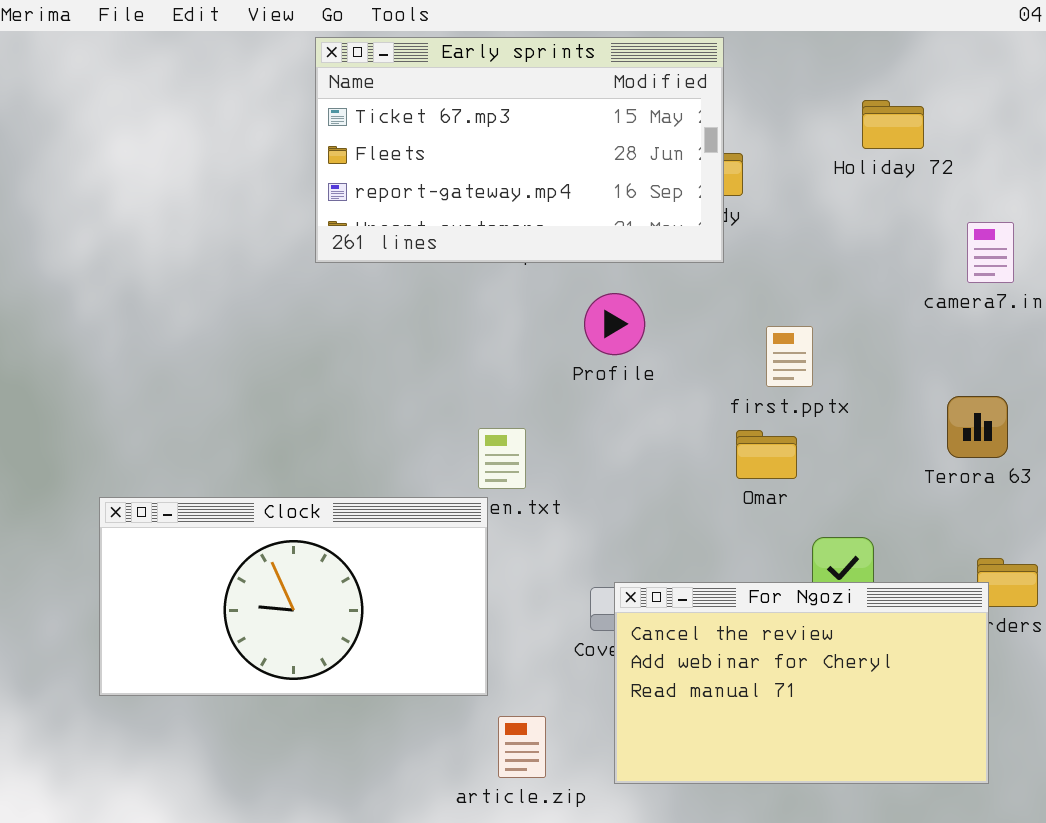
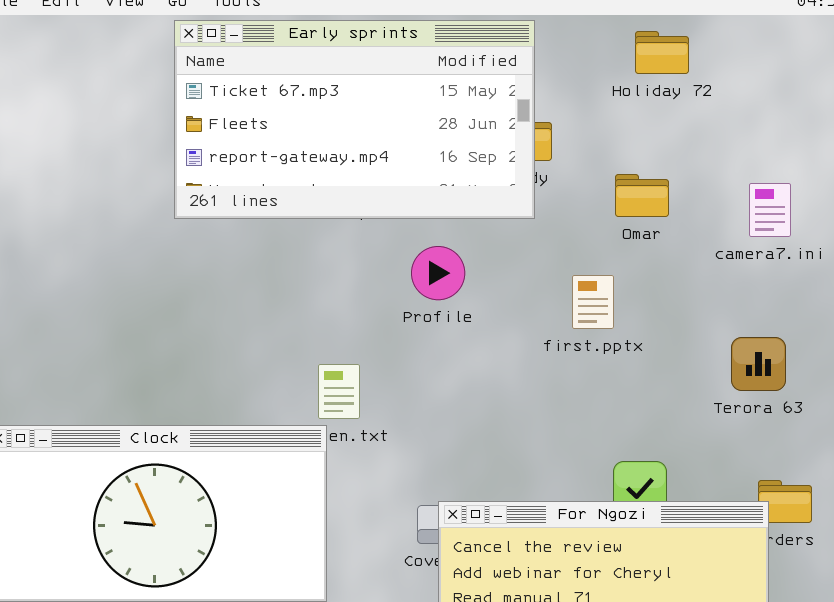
Holiday 72: [862,100,924,149] -> [635,31,689,74], moved
Omar: [736,430,797,479] -> [615,174,669,217], moved

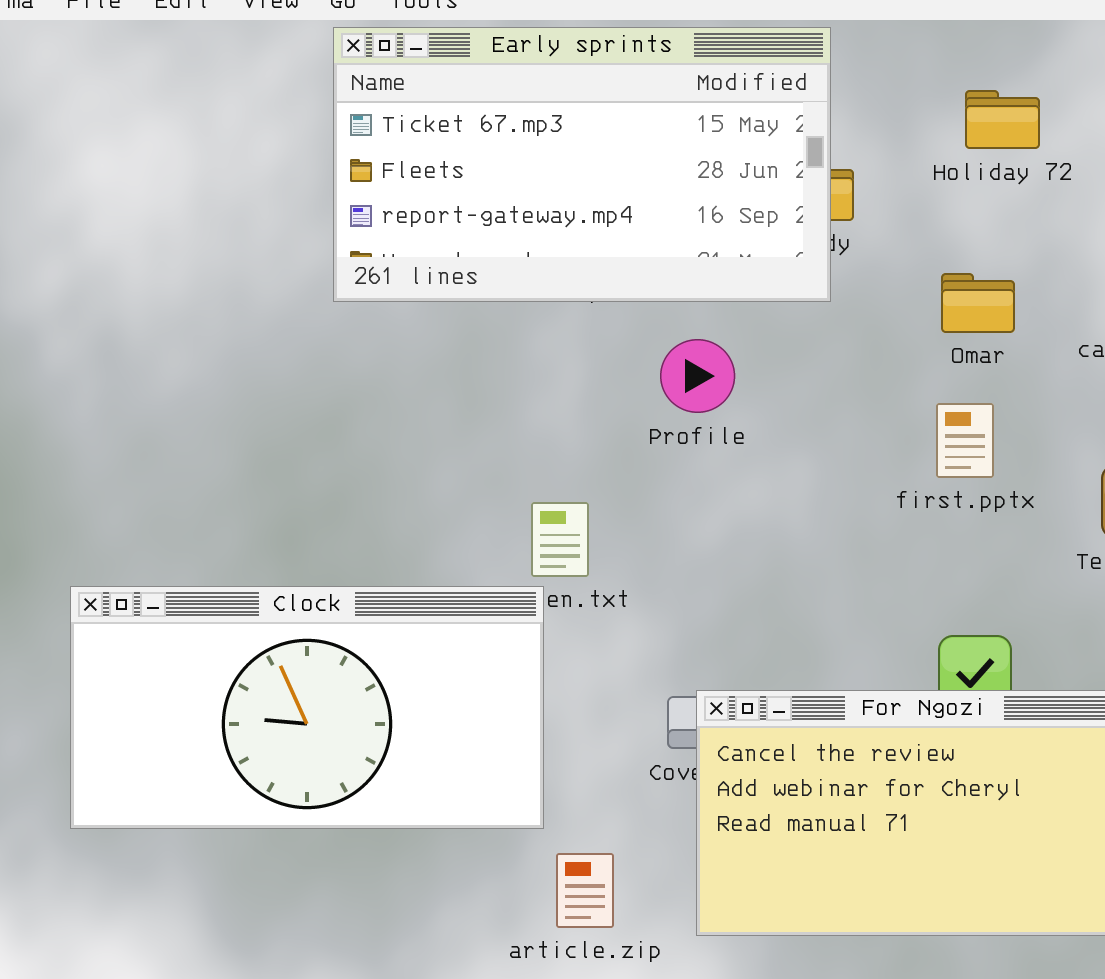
Holiday 72: [635,31,689,74] -> [965,90,1040,149], moved
Omar: [615,174,669,217] -> [941,273,1015,333], moved
first.pptx: [572,275,614,329] -> [936,403,994,478], moved

